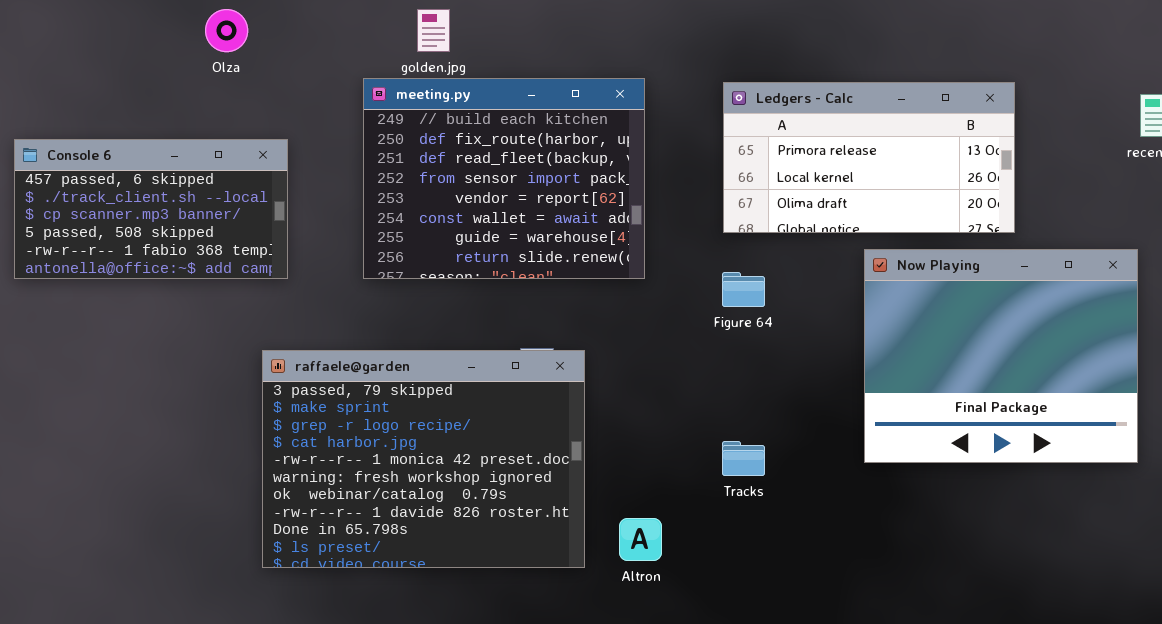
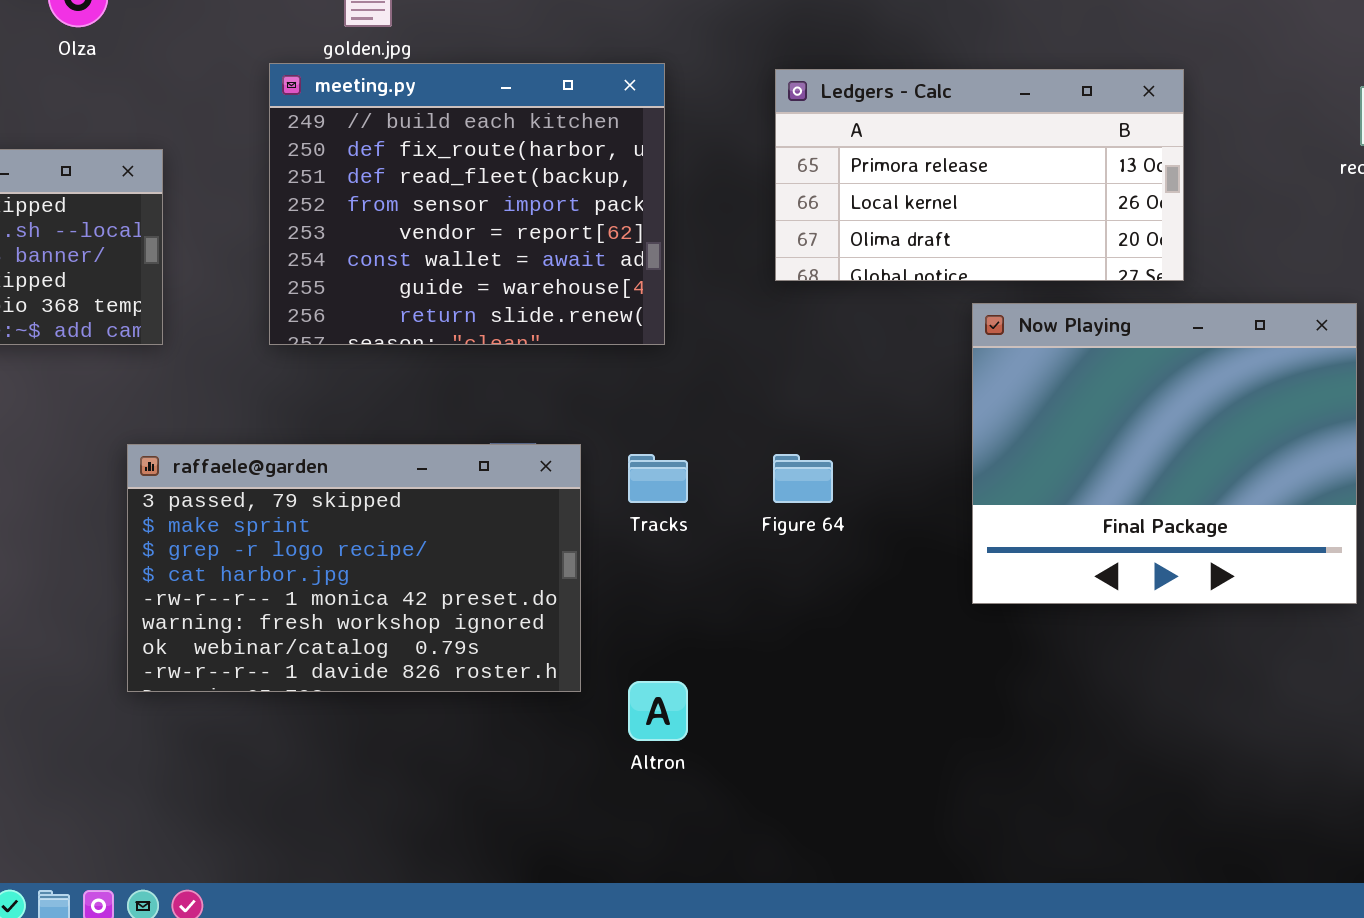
Figure 64: [722,272,765,307] -> [773,454,833,503], moved
raffaele@garden: [262,350,585,568] -> [127,444,581,692], resized
Tracks: [722,441,765,476] -> [628,454,688,503], moved

